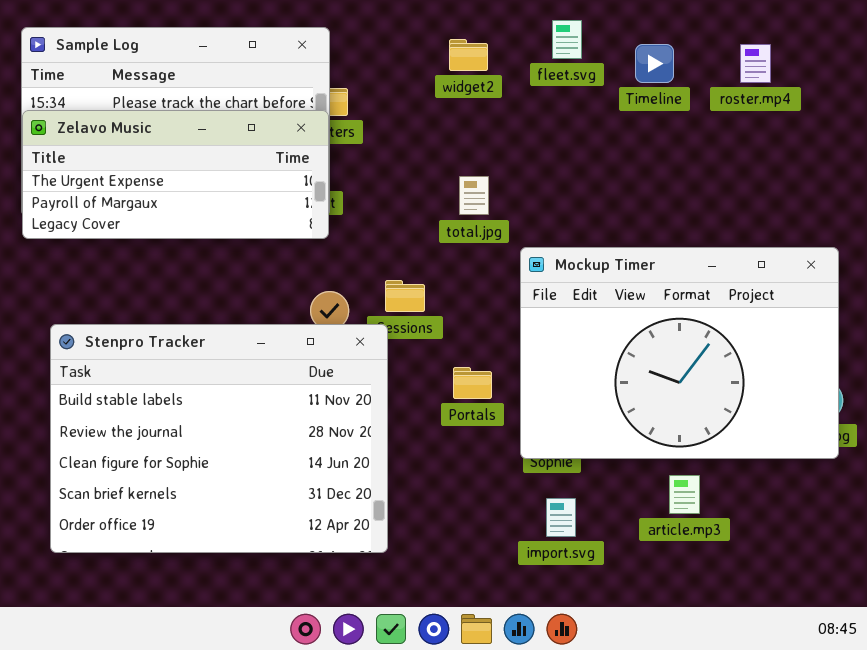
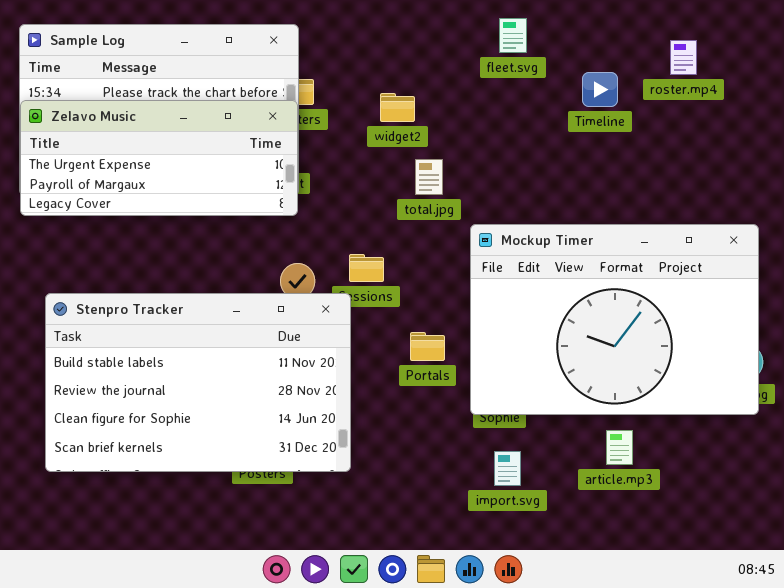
widget2: [449,39,488,71] -> [380,93,415,122], moved
Timeline: [635,44,674,83] -> [582,72,618,107], moved
Stenpro Tracker: [50,324,388,553] -> [45,293,351,472], resized

